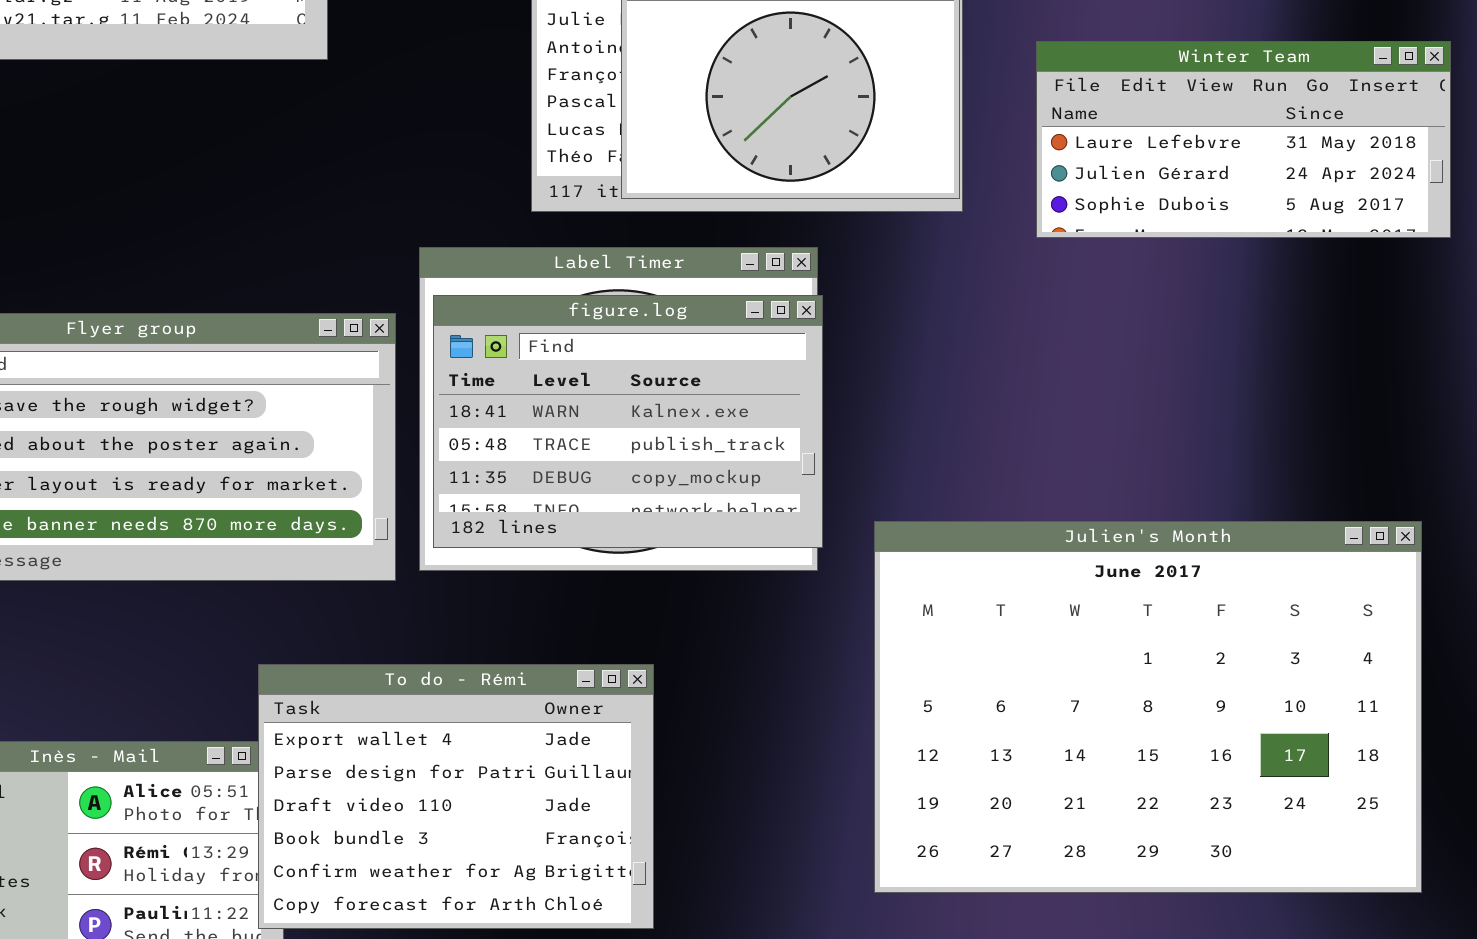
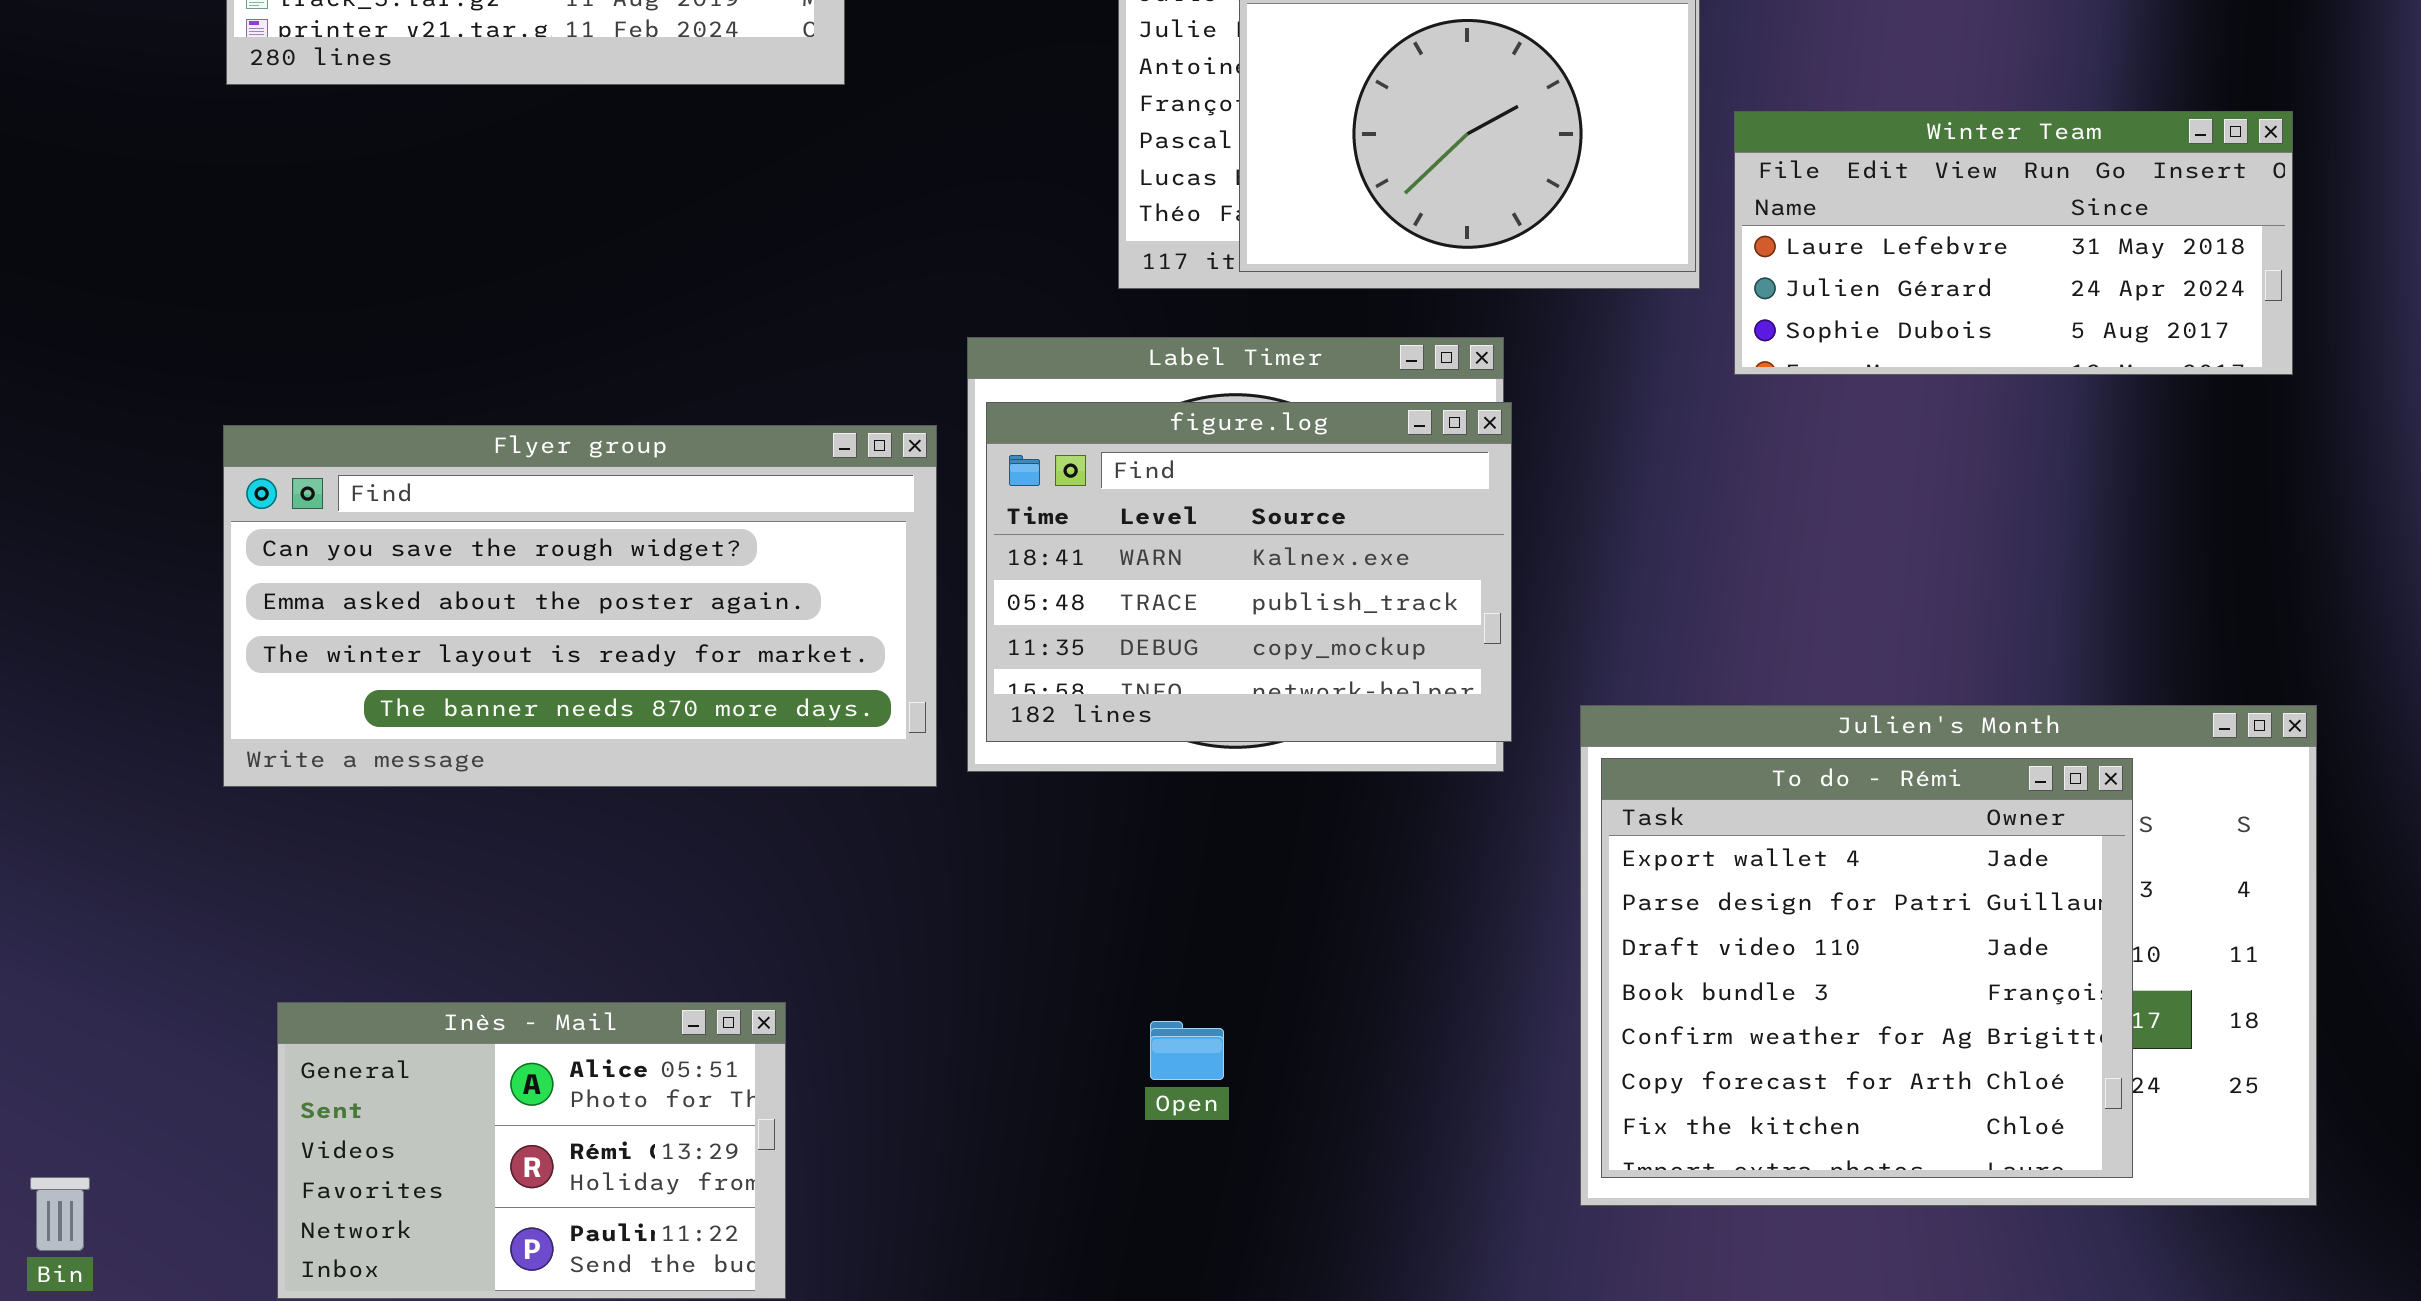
Winter Team: [1036,41,1451,238] -> [1734,111,2293,375], moved
To do - Rémi: [258,664,654,929] -> [1601,758,2133,1178], moved, resized

